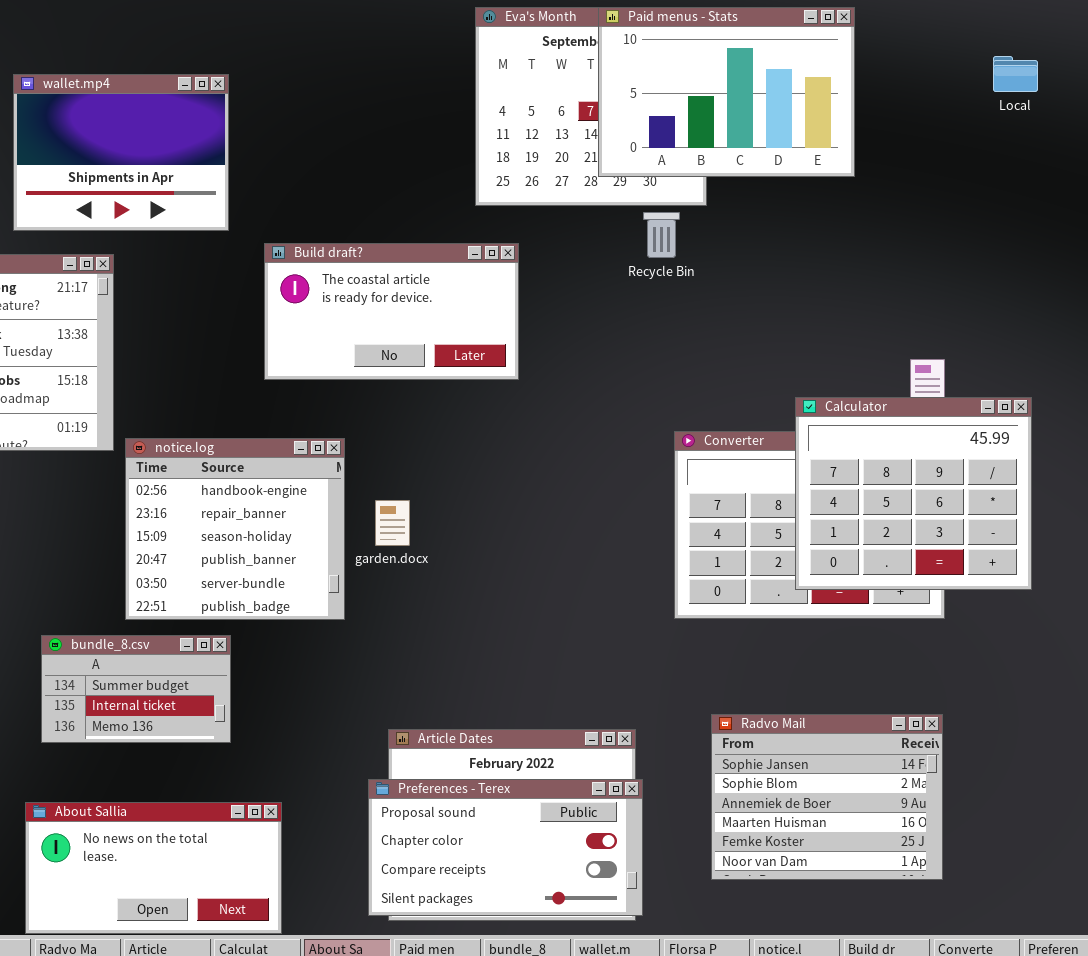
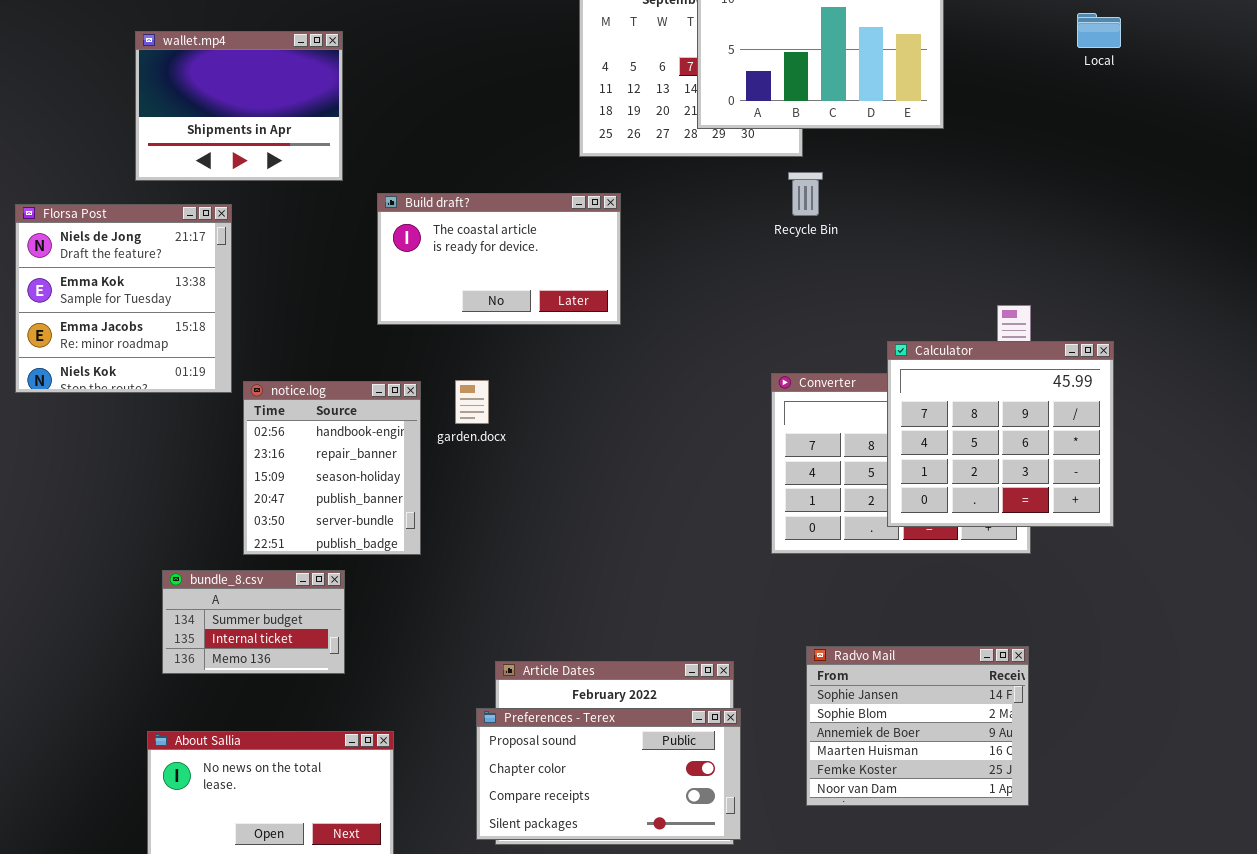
Recycle Bin: [643,212,680,258] -> [788,172,823,216], moved
notice.log: [125,438,345,620] -> [243,381,421,555], resized
garden.docx: [375,500,410,546] -> [455,380,489,424], moved

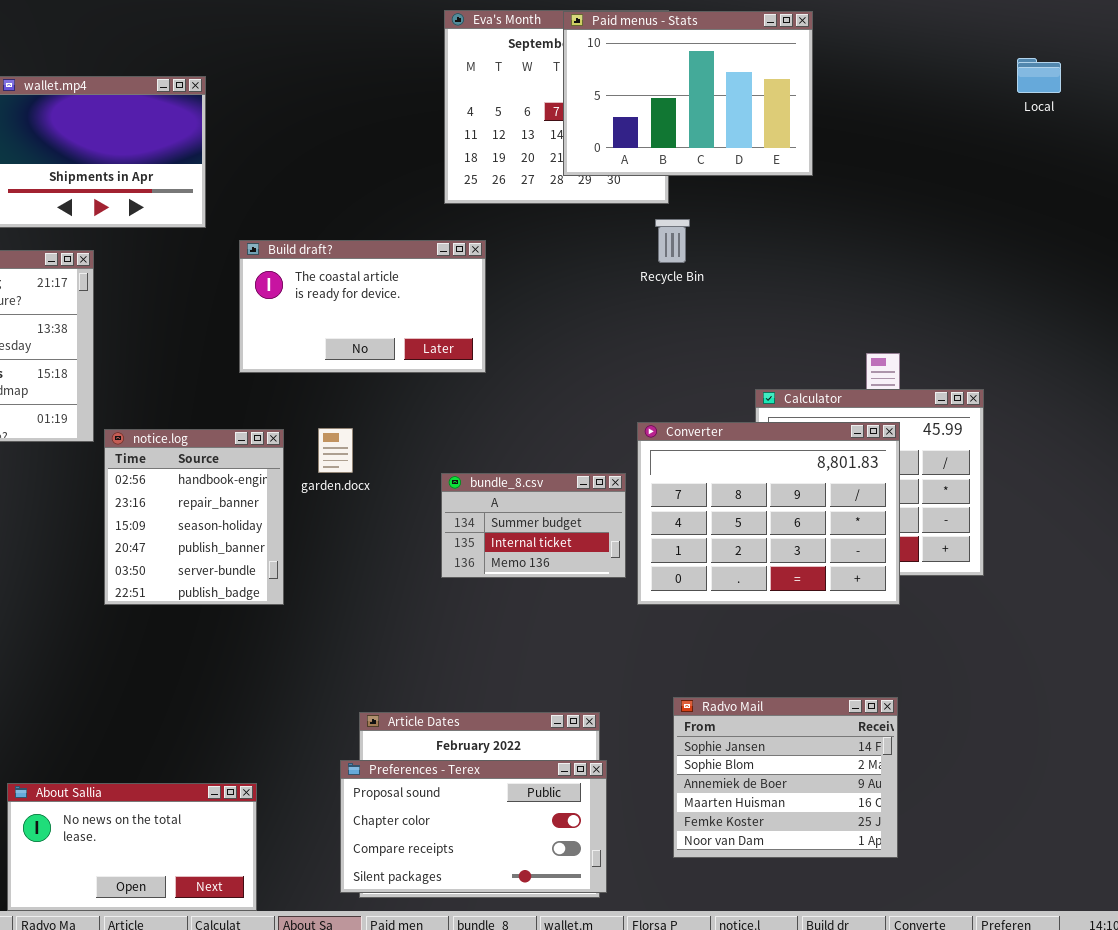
Local: [1077,13,1121,48] -> [1017,58,1061,93], moved
Converter: [771,373,1031,554] -> [637,422,900,605], raised
bundle_8.csv: [162,570,345,674] -> [441,473,626,578], moved

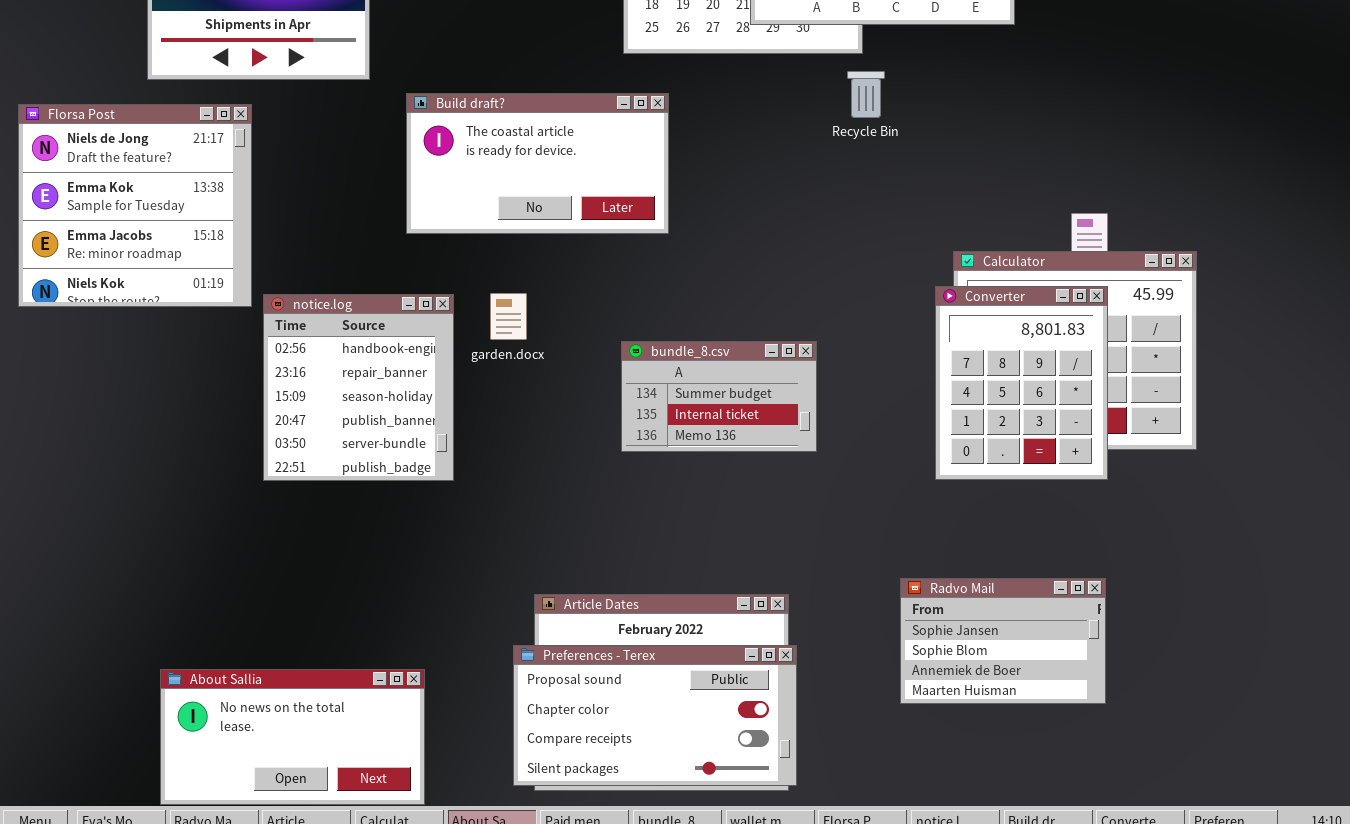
Converter: [637,422,900,605] -> [935,286,1108,480], resized
Radvo Mail: [673,697,898,858] -> [900,578,1106,704], resized

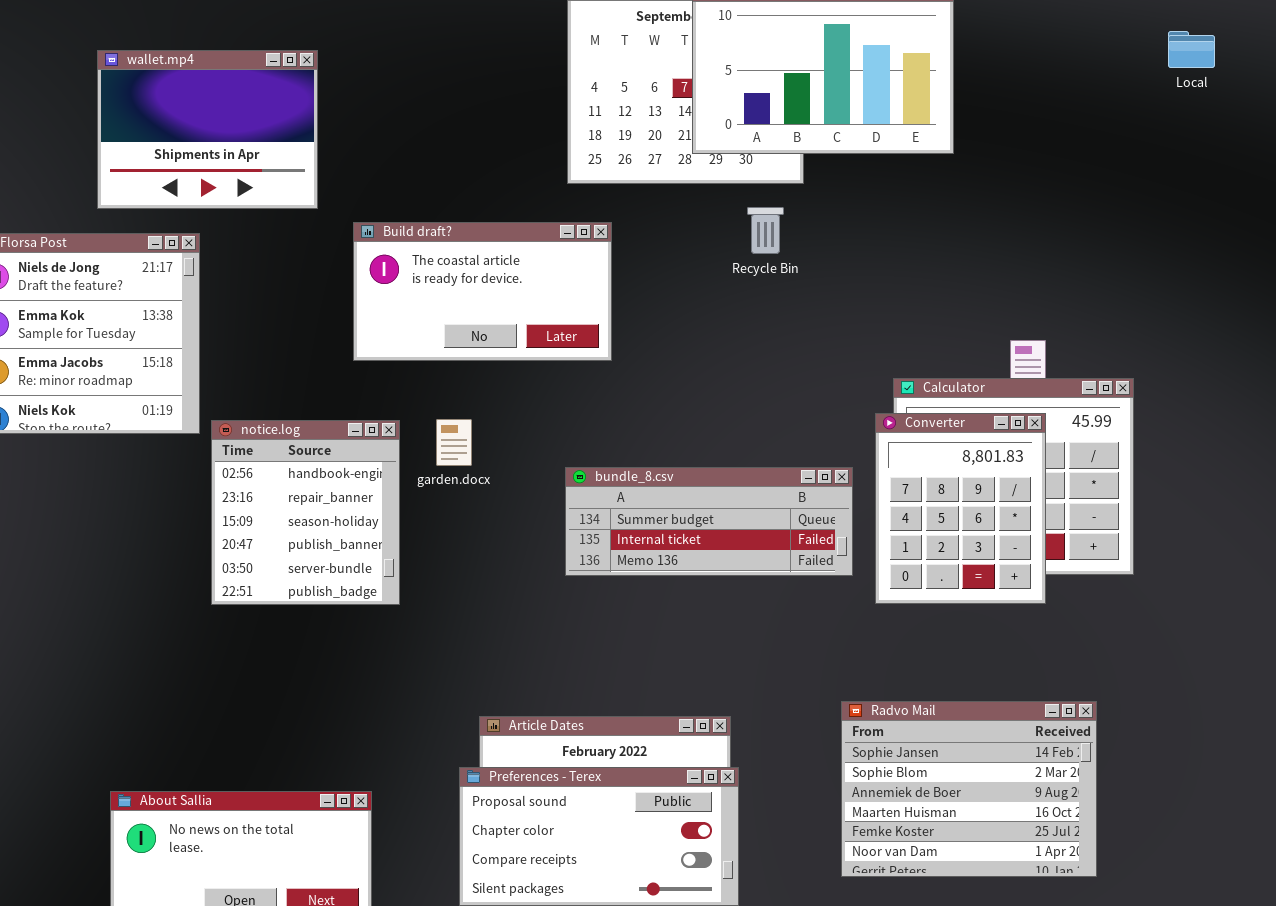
Recycle Bin: [847,71,885,118] -> [747,207,784,254], moved
bundle_8.csv: [621,341,817,452] -> [565,467,853,576], resized
Radvo Mail: [900,578,1106,704] -> [841,701,1097,877], resized

